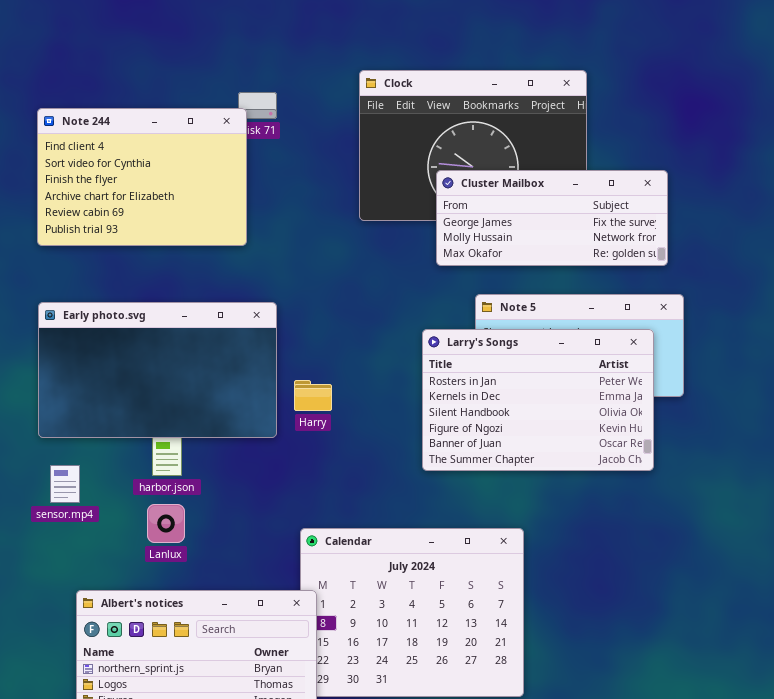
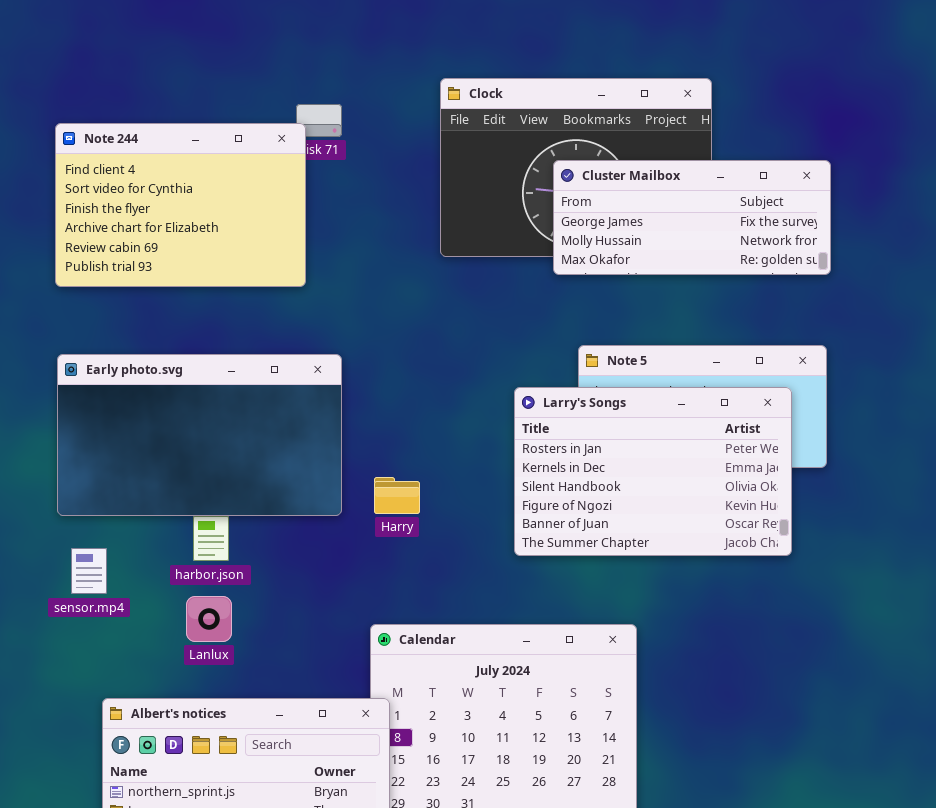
Cluster Mailbox: [436,170,668,266] -> [553,160,831,275], moved
Harry: [294,380,332,411] -> [374,477,420,514], moved

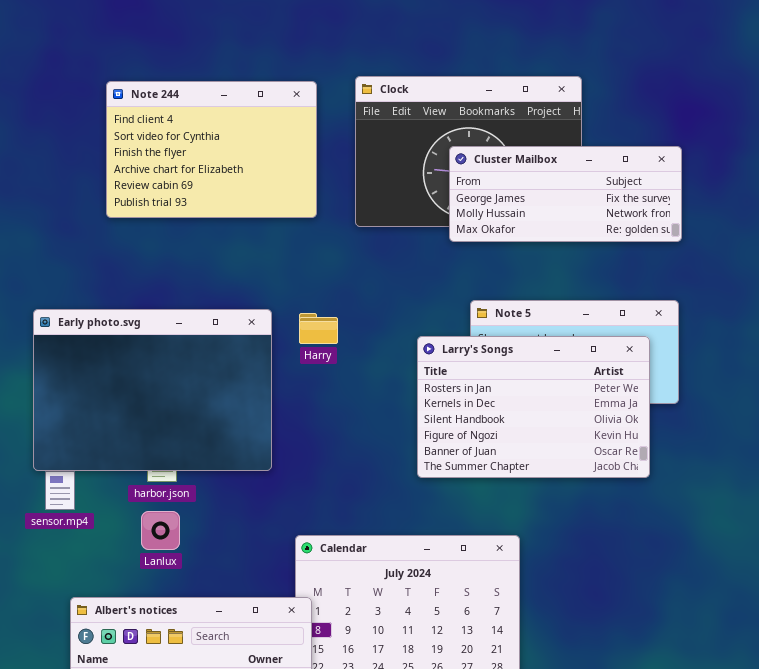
Note 244: [55,123,306,287] -> [106,81,317,218], moved
Early photo.svg: [57,354,342,516] -> [33,309,272,471], resized
Harry: [374,477,420,514] -> [299,313,338,344], moved

